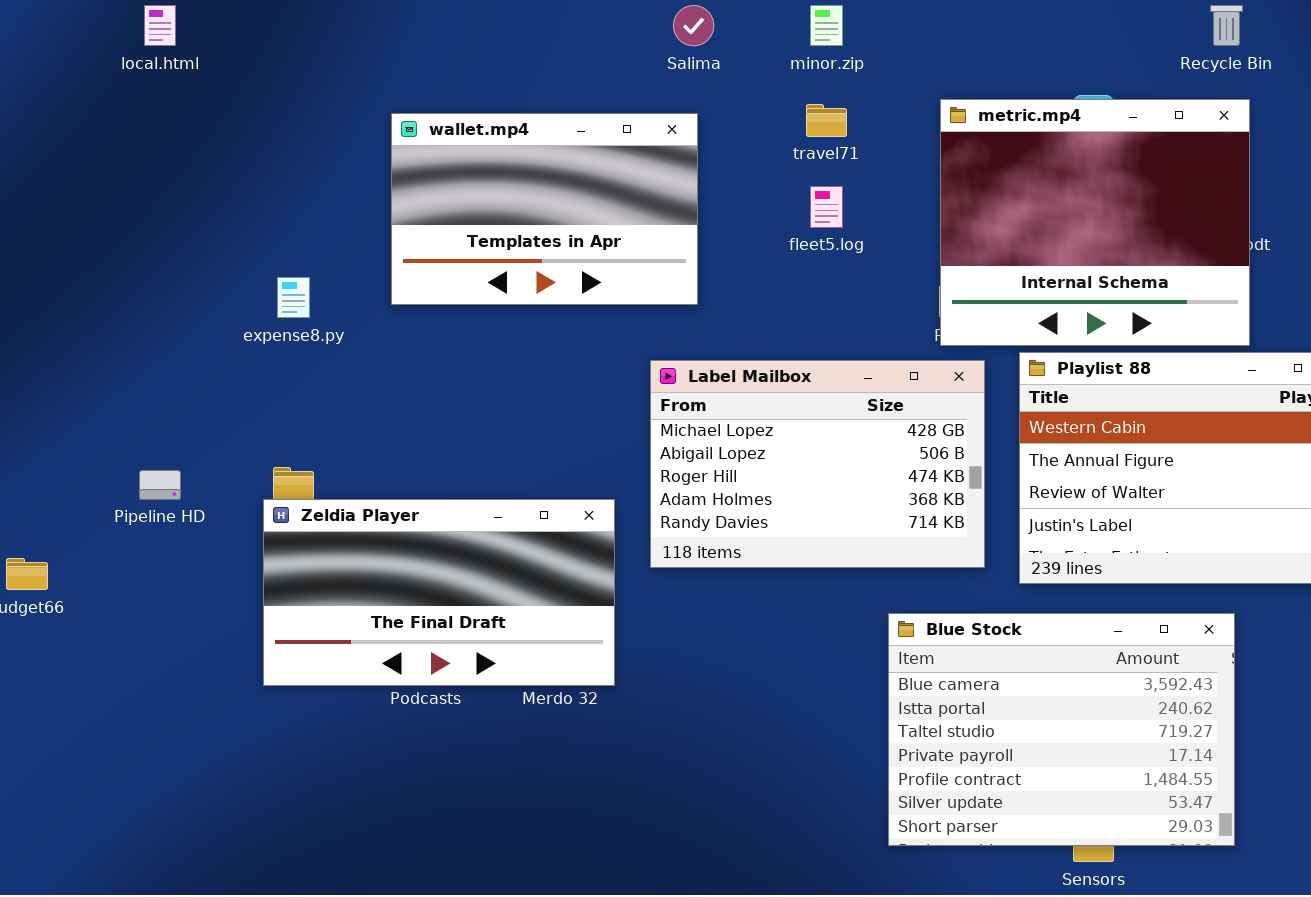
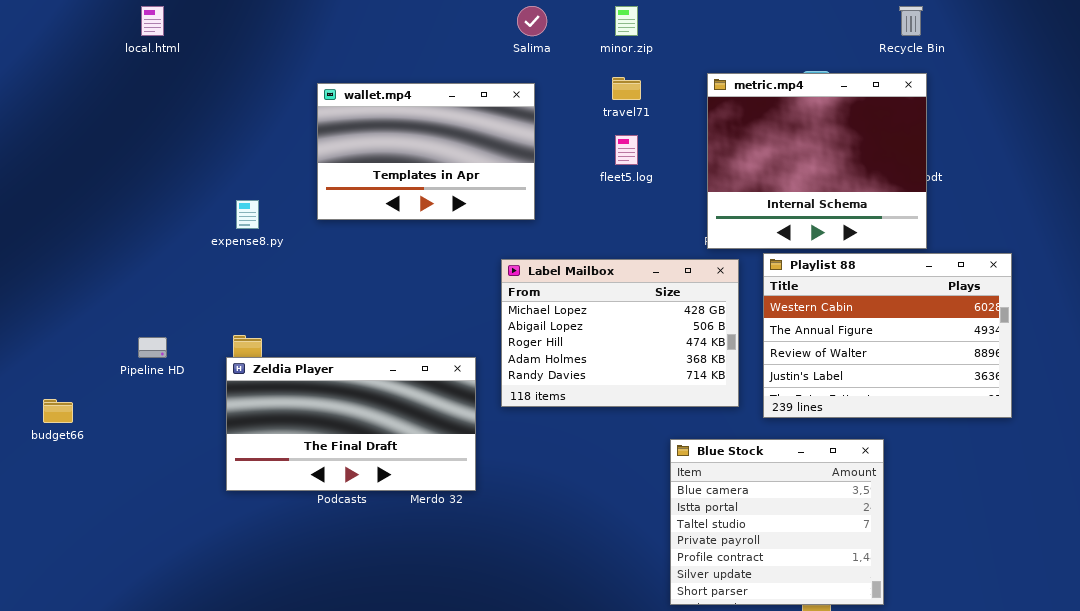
Blue Stock: [888,613,1235,846] -> [670,439,884,605], resized

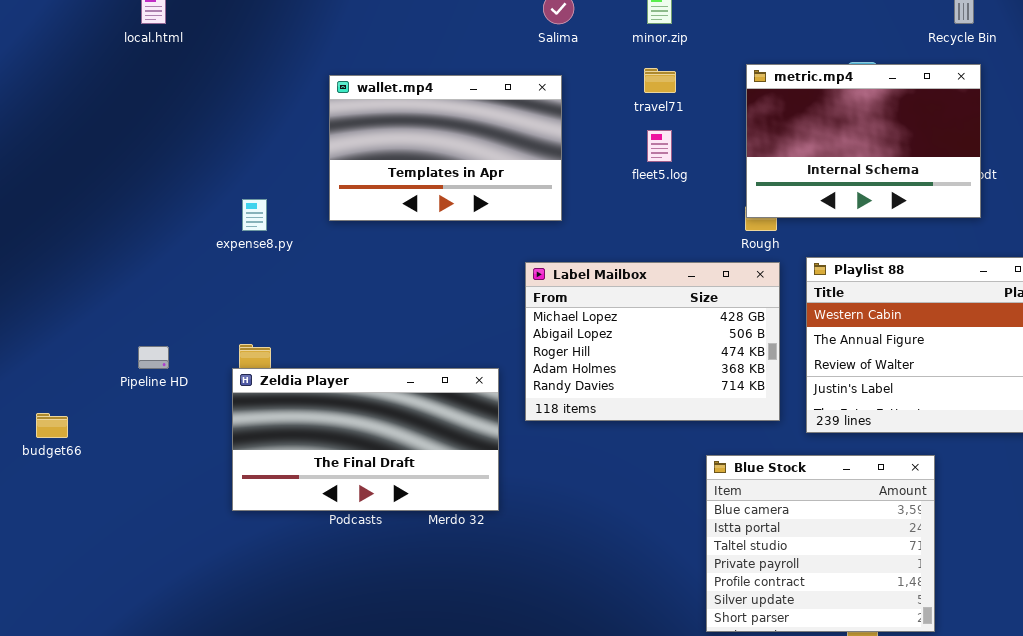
metric.mp4: [707,73,927,249] -> [746,64,981,218], resized

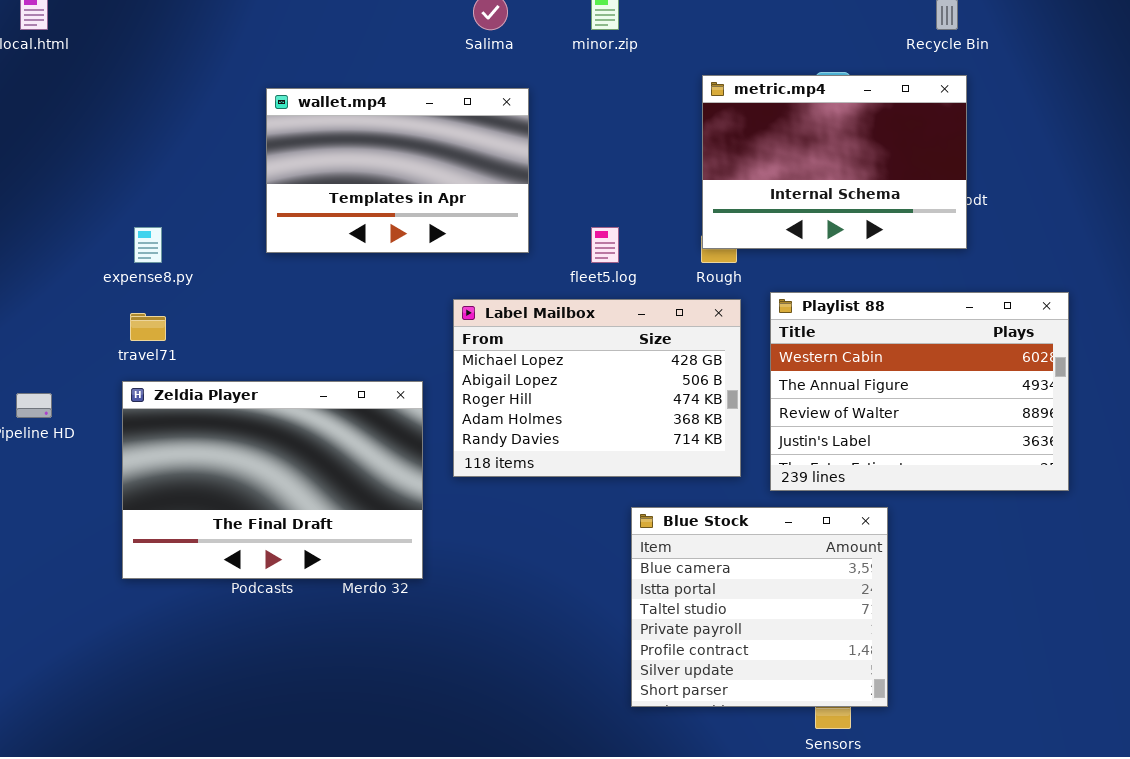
travel71: [644,68,676,93] -> [130,313,166,341], moved
wallet.mp4: [329,75,562,221] -> [266,88,529,253], moved
fleet5.log: [647,130,672,162] -> [591,227,619,263], moved
Zeldia Player: [232,368,499,511] -> [122,381,423,579], resized
Blue Stock: [706,455,935,632] -> [631,507,888,707], moved

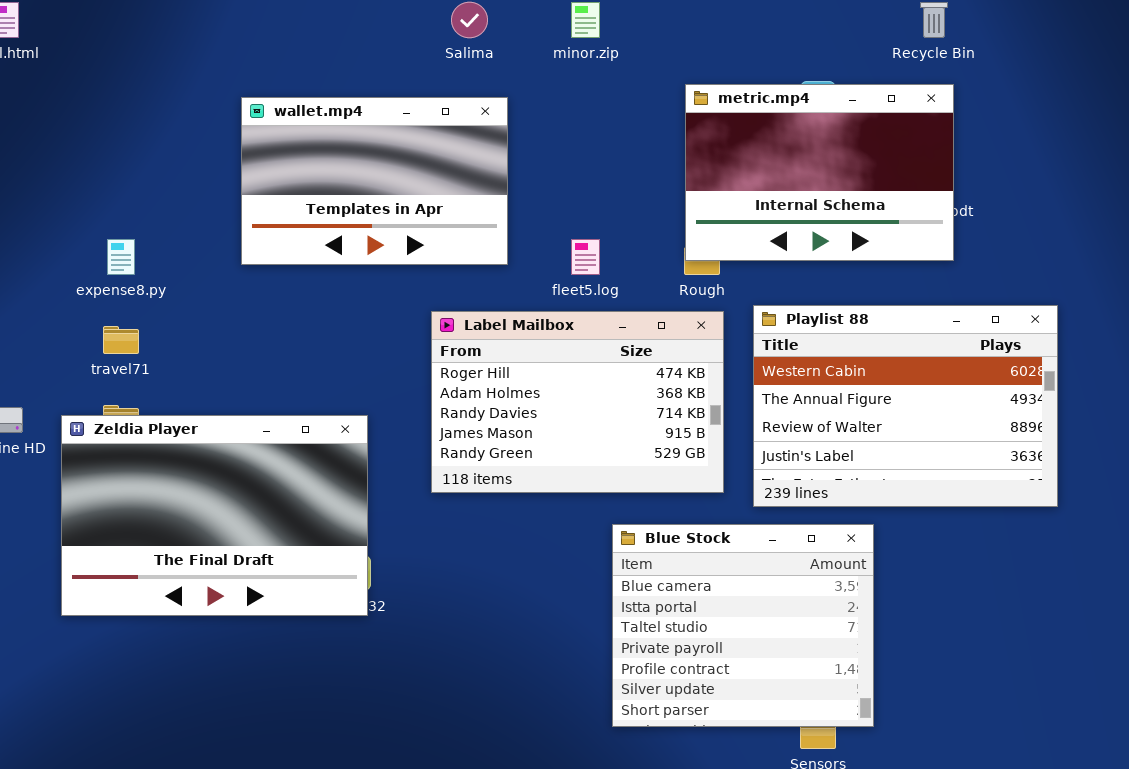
Label Mailbox: [453,299,741,477] -> [431,311,724,493], scrolled down 2 rows
Zeldia Player: [122,381,423,579] -> [61,415,368,616], moved

